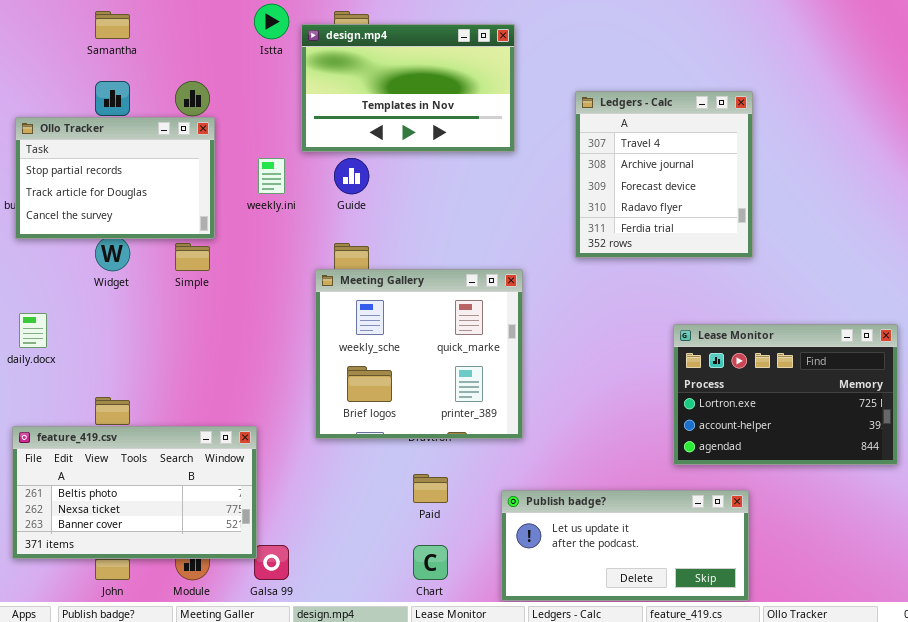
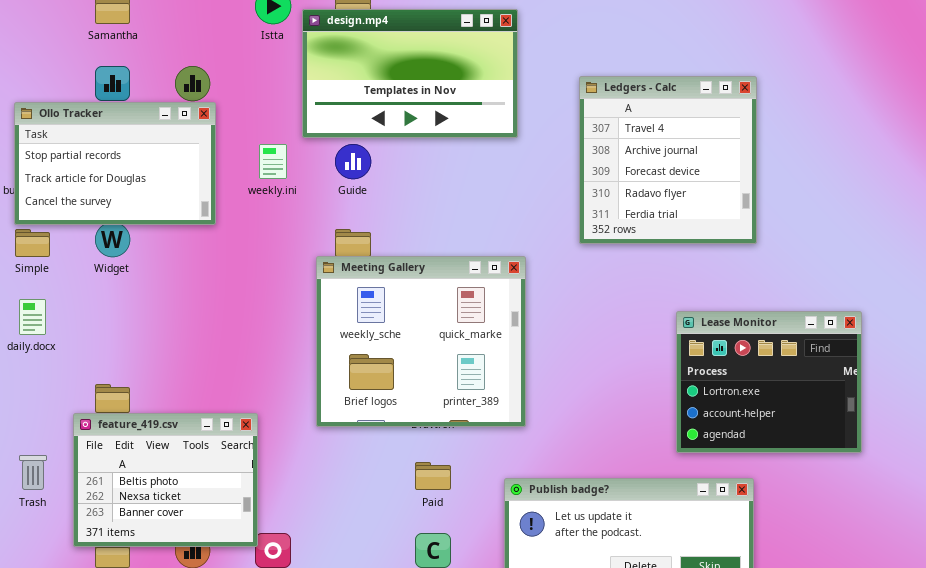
Simple: [175,243,210,271] -> [15,229,50,257], moved
Lease Monitor: [673,324,898,465] -> [676,311,862,453], resized
feature_419.csv: [12,426,257,559] -> [73,413,258,547], resized

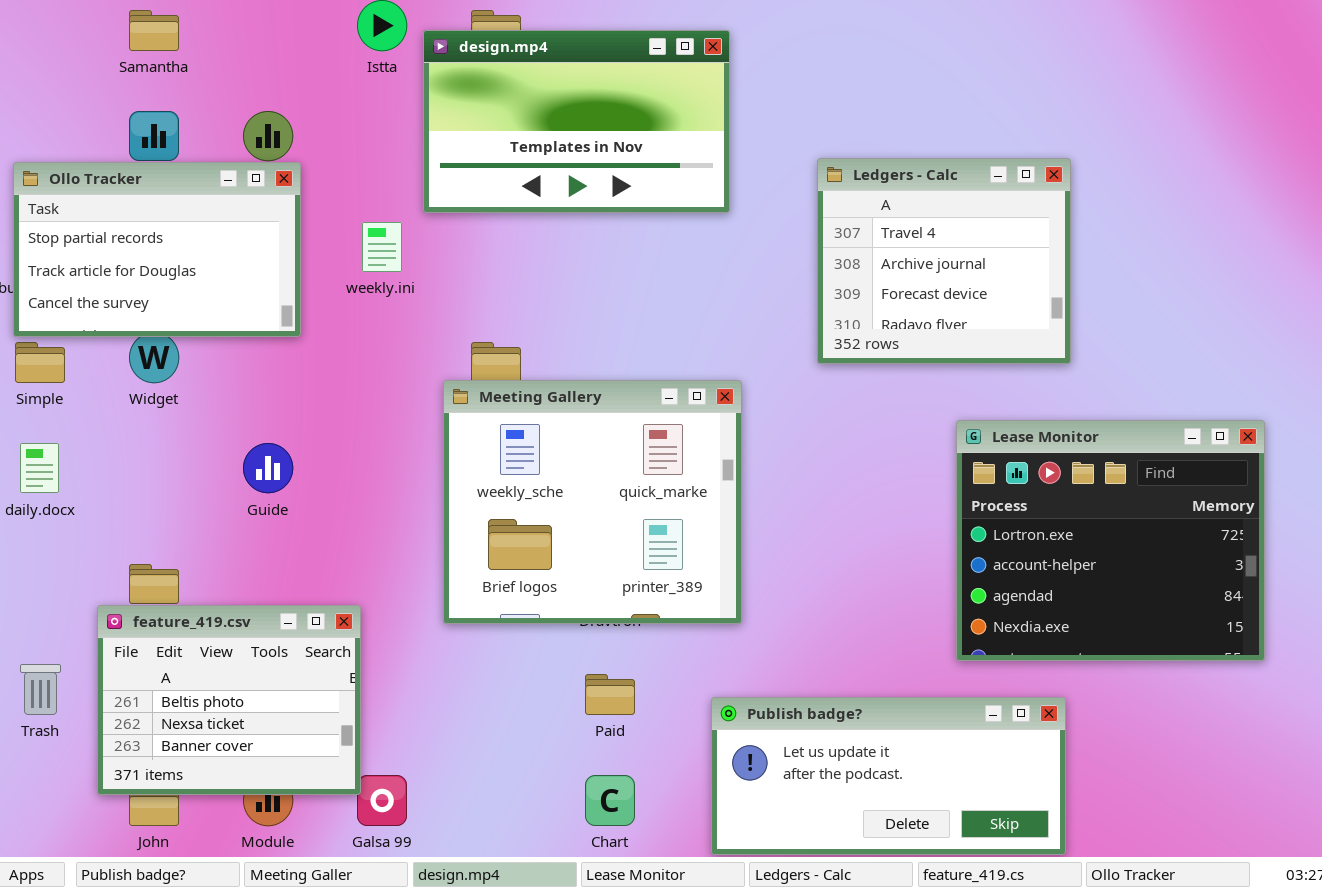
Ledgers - Calc: [579,76,757,244] -> [817,158,1071,364], resized
Guide: [335,144,371,179] -> [243,443,293,493], moved
Lease Monitor: [676,311,862,453] -> [956,420,1265,661], resized

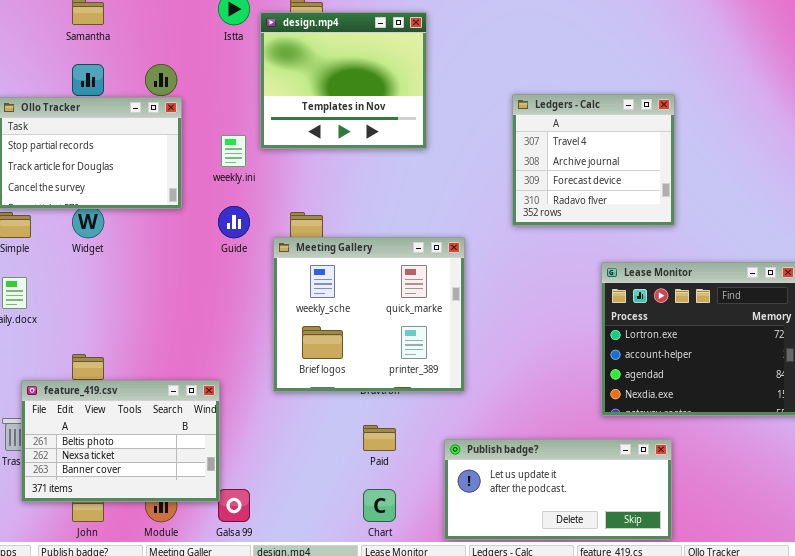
design.mp4: [423,30,730,213] -> [260,12,427,149], resized
Guide: [243,443,293,493] -> [218,206,250,238], moved
feature_419.csv: [97,605,361,795] -> [21,380,220,502], resized

